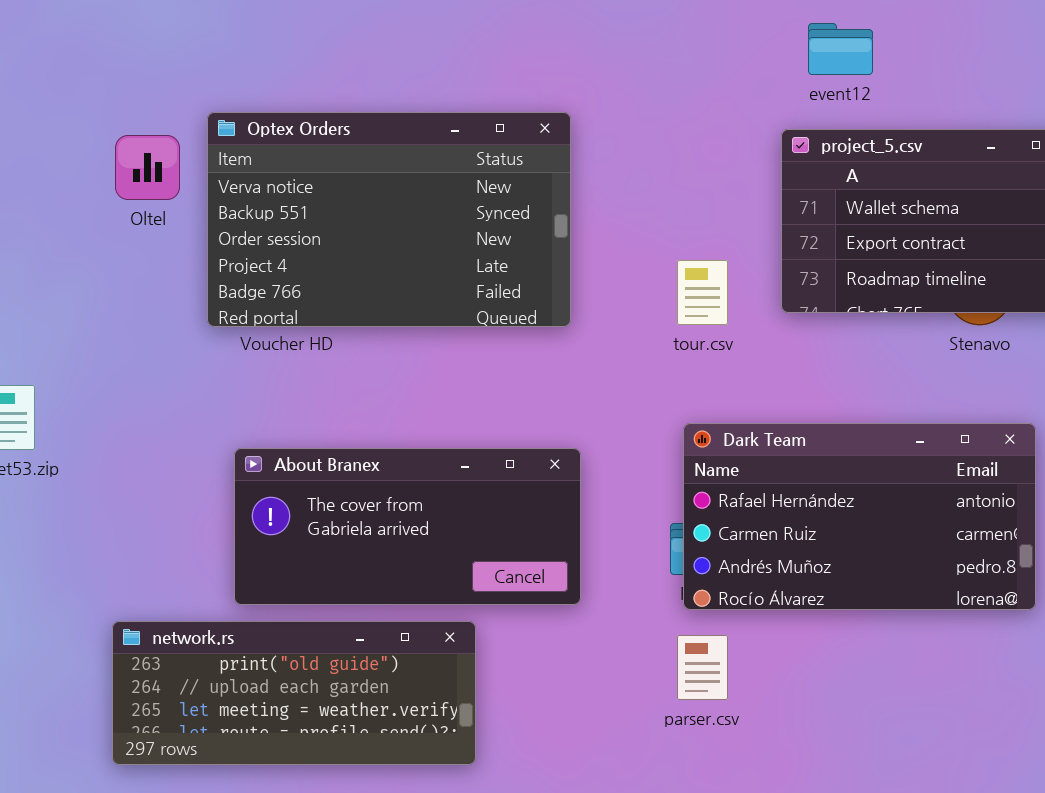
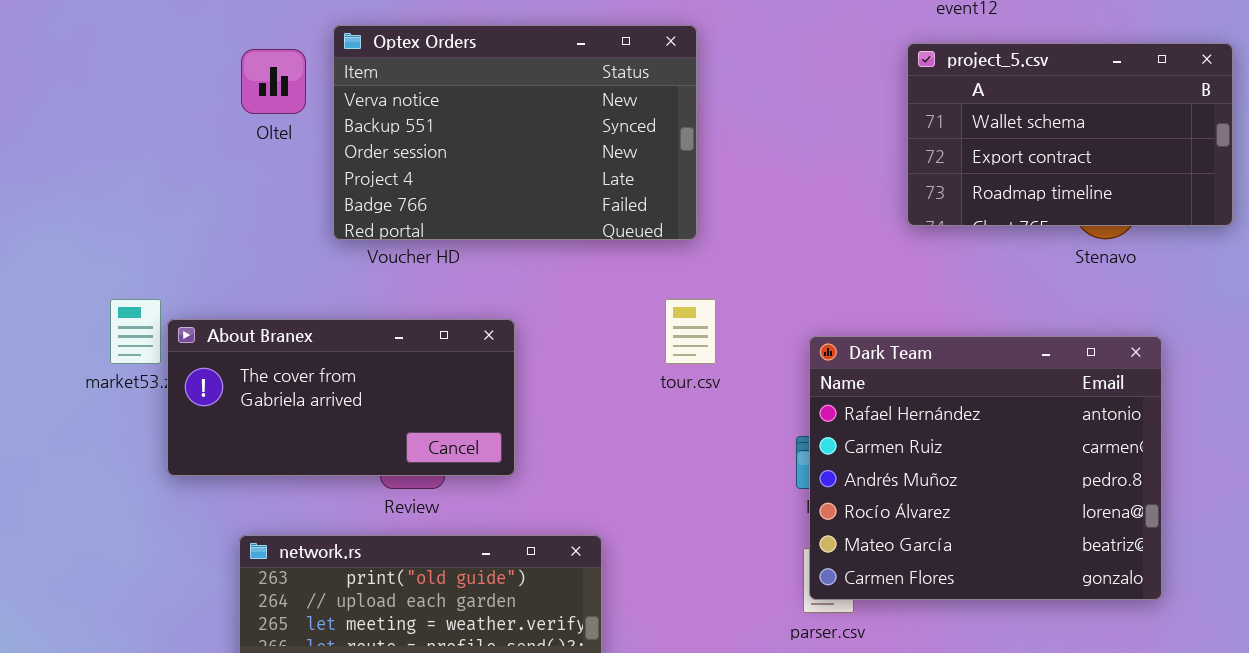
tour.csv: [677,260,728,325] -> [665,299,716,364], moved
Dark Team: [683,423,1036,610] -> [809,336,1162,600], resized
About Branex: [234,448,581,605] -> [167,319,515,476], moved

